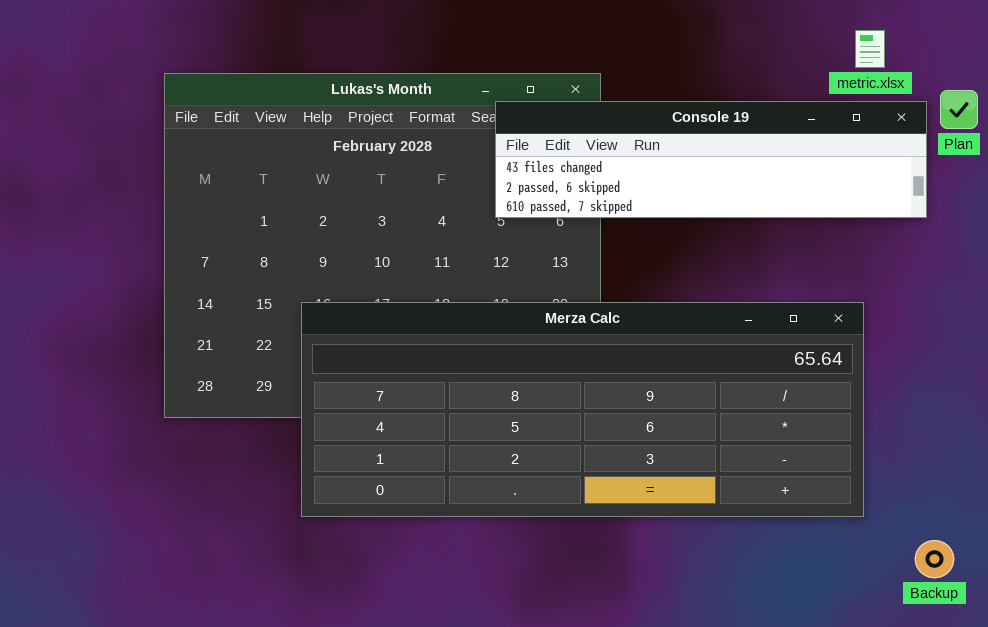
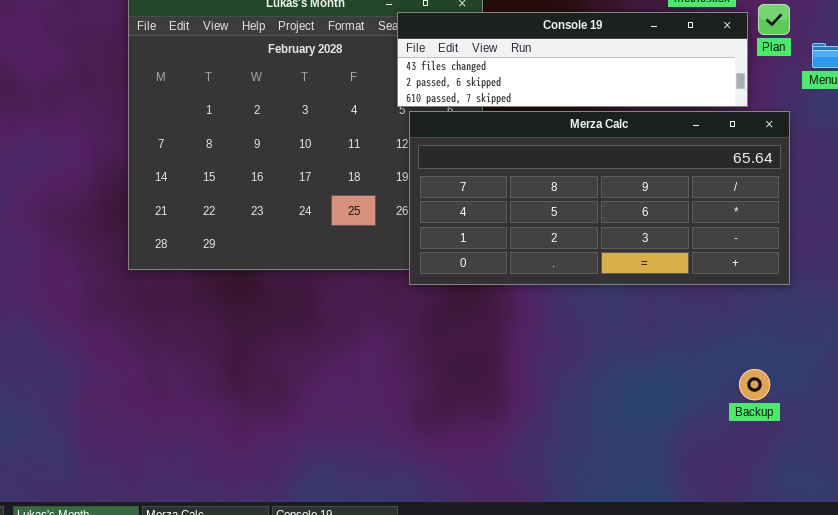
Merza Calc: [301,302,864,517] -> [409,111,790,285], moved, resized

